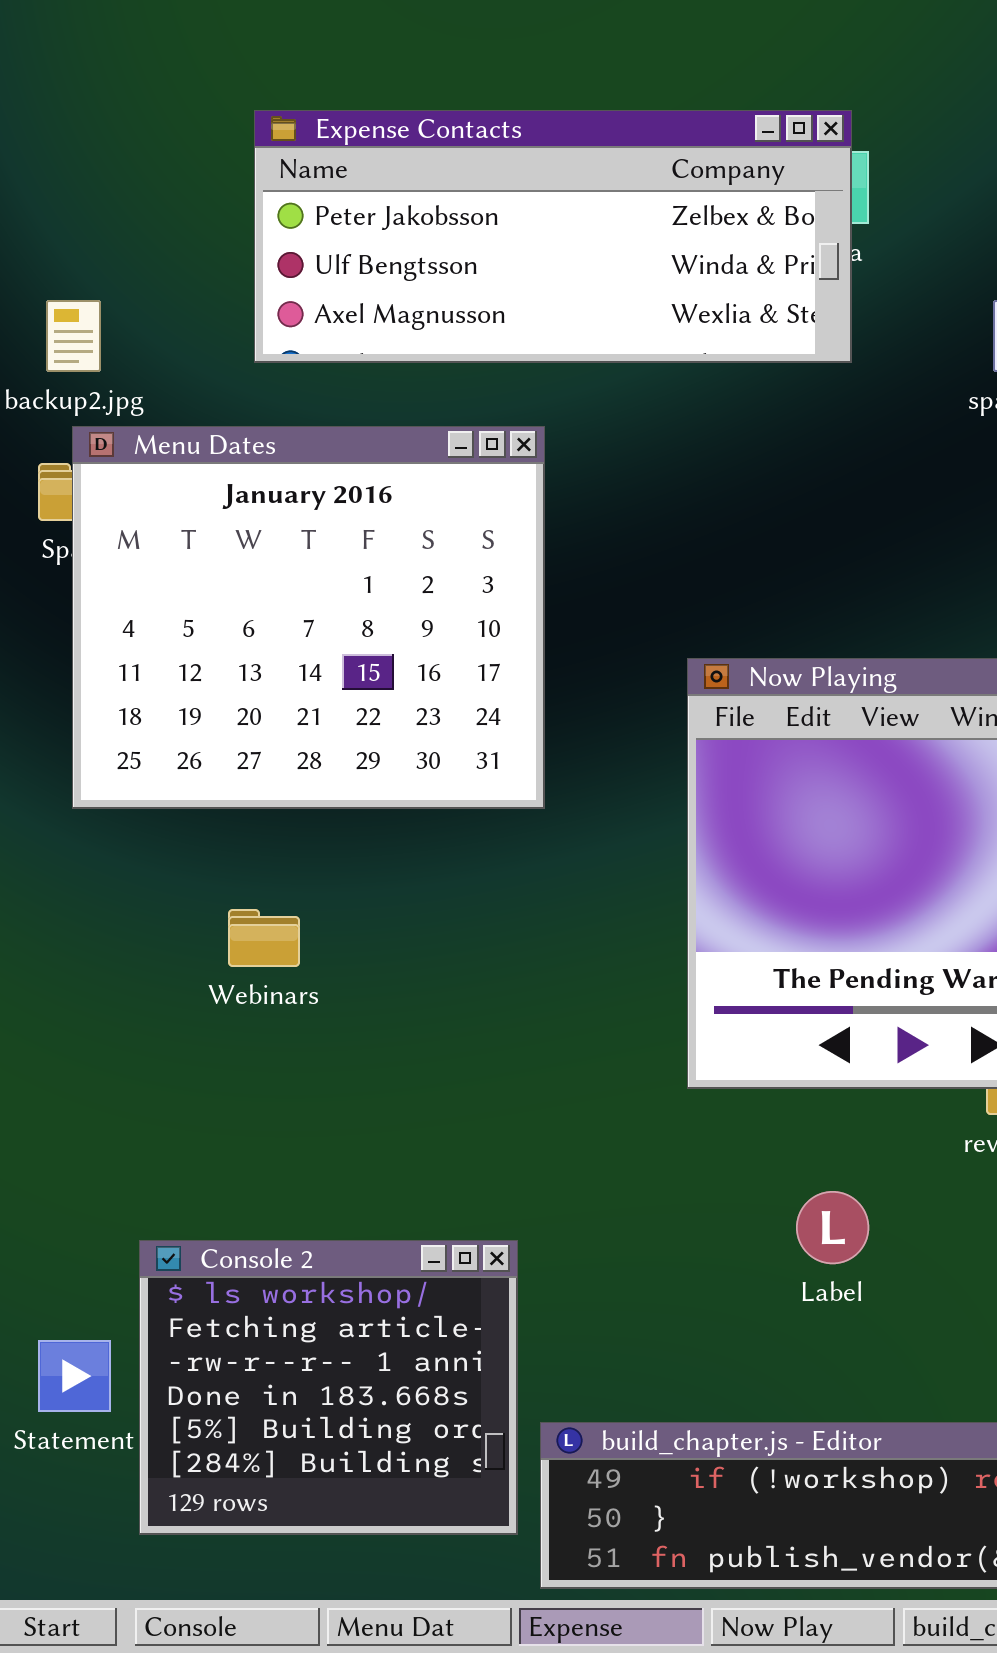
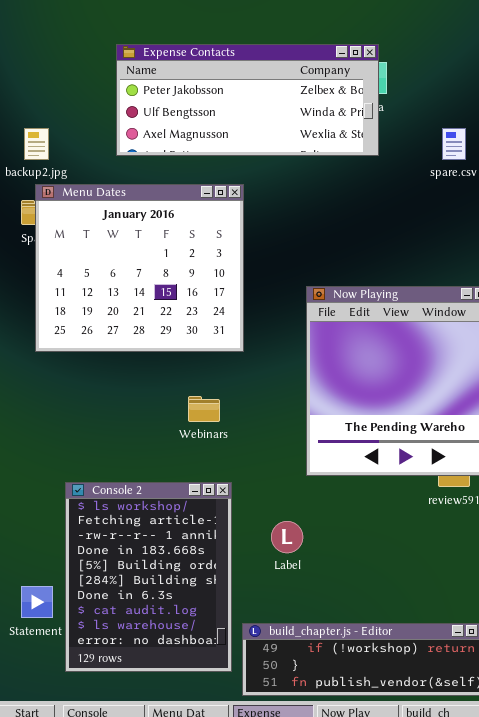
Webinars: [228,909,300,967] -> [188,396,220,422], moved
Label: [796,1191,869,1264] -> [271,521,303,553], moved
Console 2: [139,1240,518,1535] -> [65,482,232,672], resized

